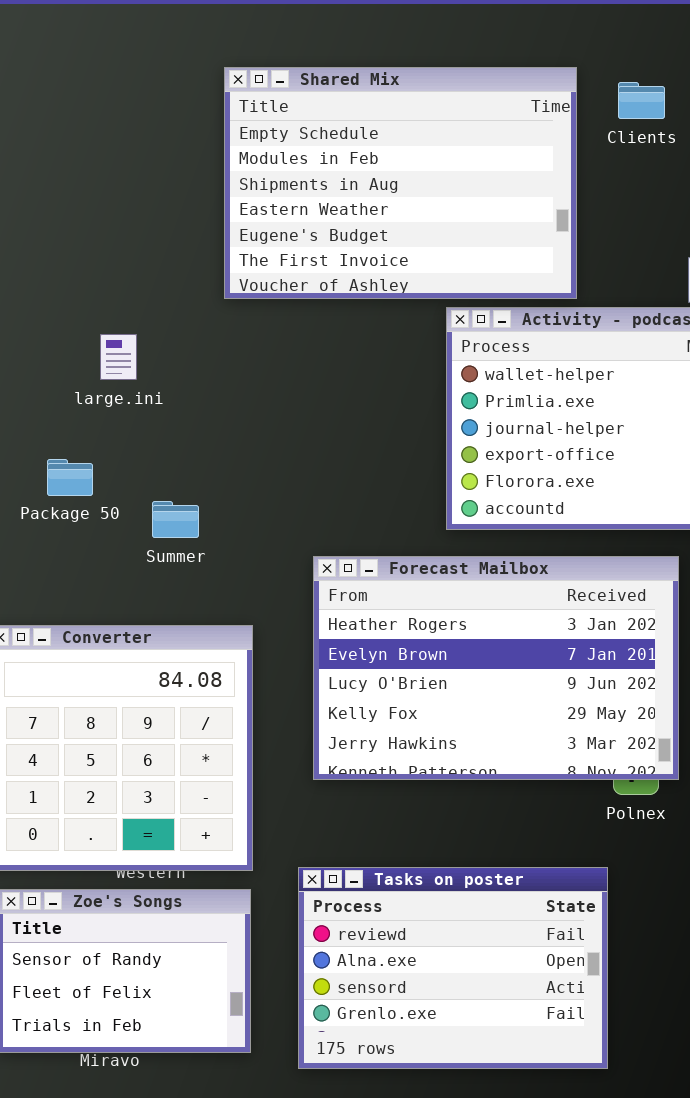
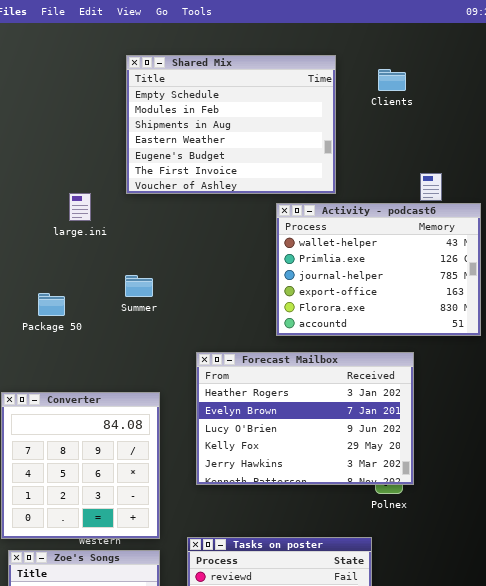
Shared Mix: [224,67,577,299] -> [126,55,336,194], moved
large.ini: [100,334,137,380] -> [69,193,91,221], moved
Summer: [152,501,199,538] -> [125,275,153,297], moved

